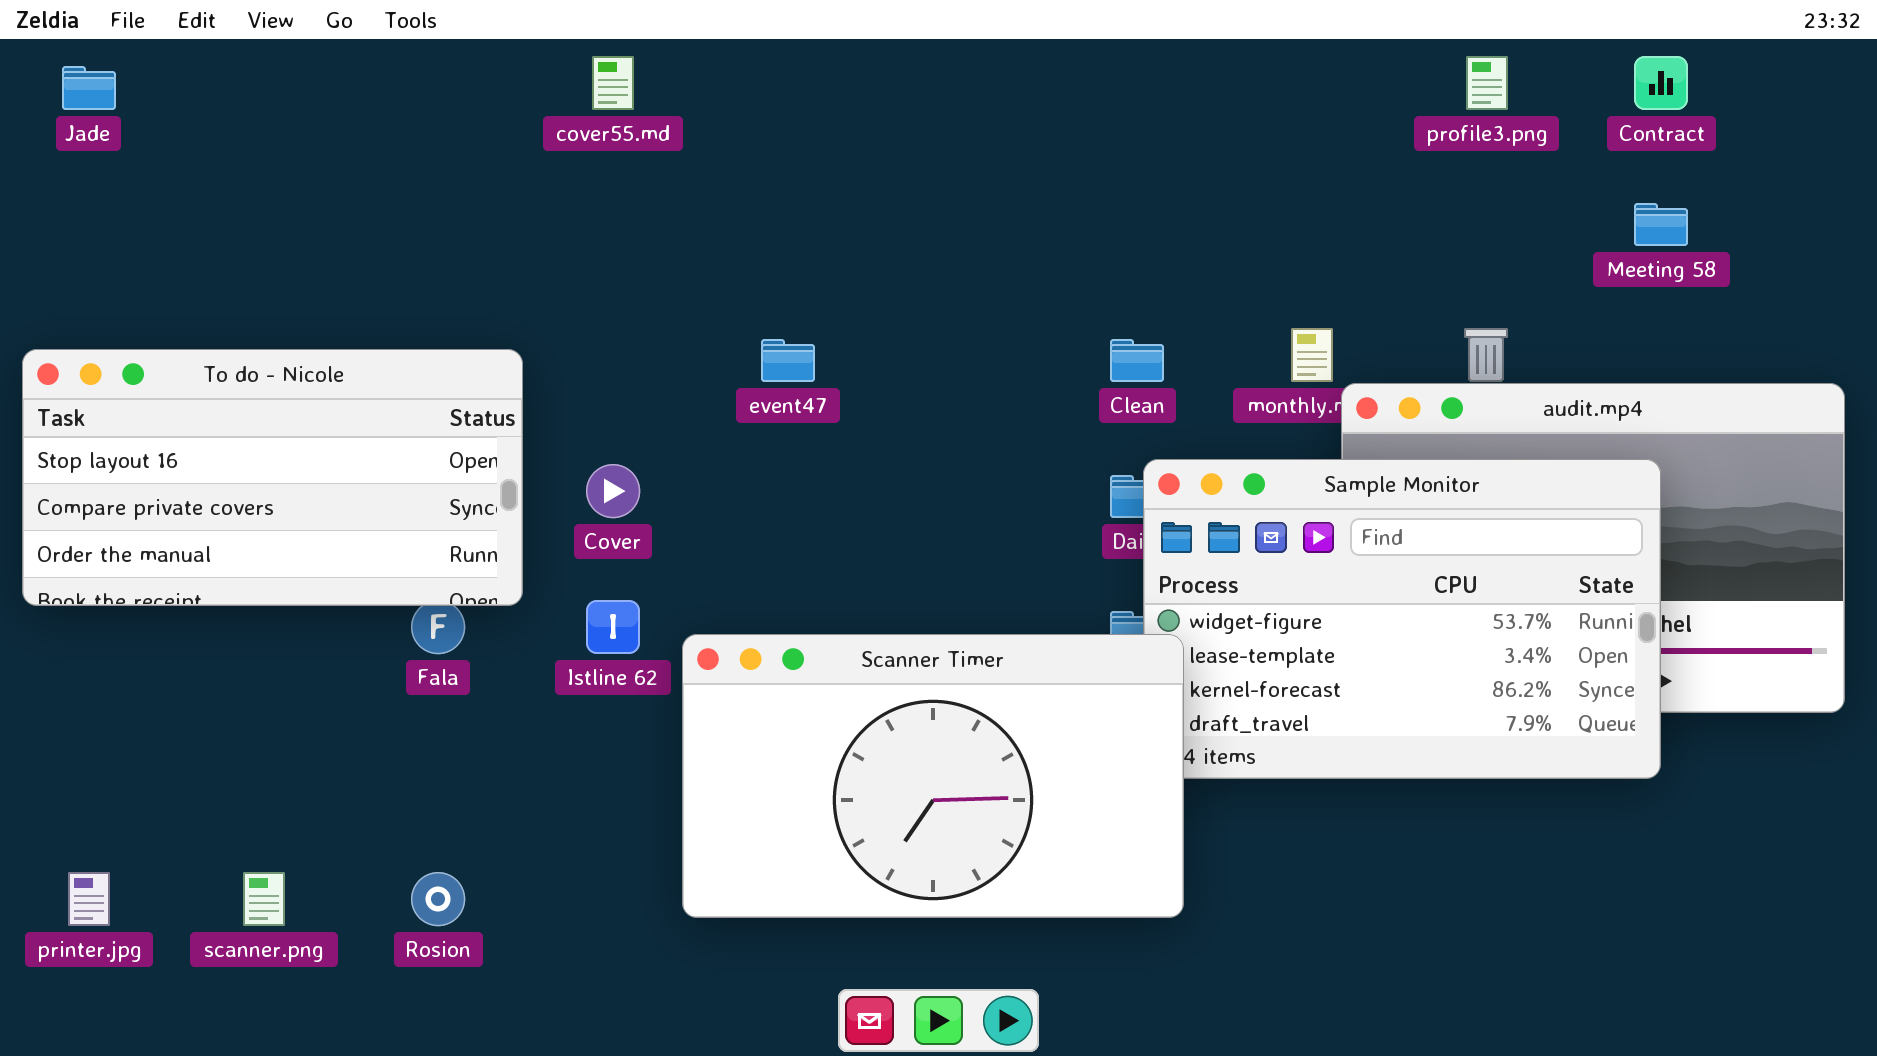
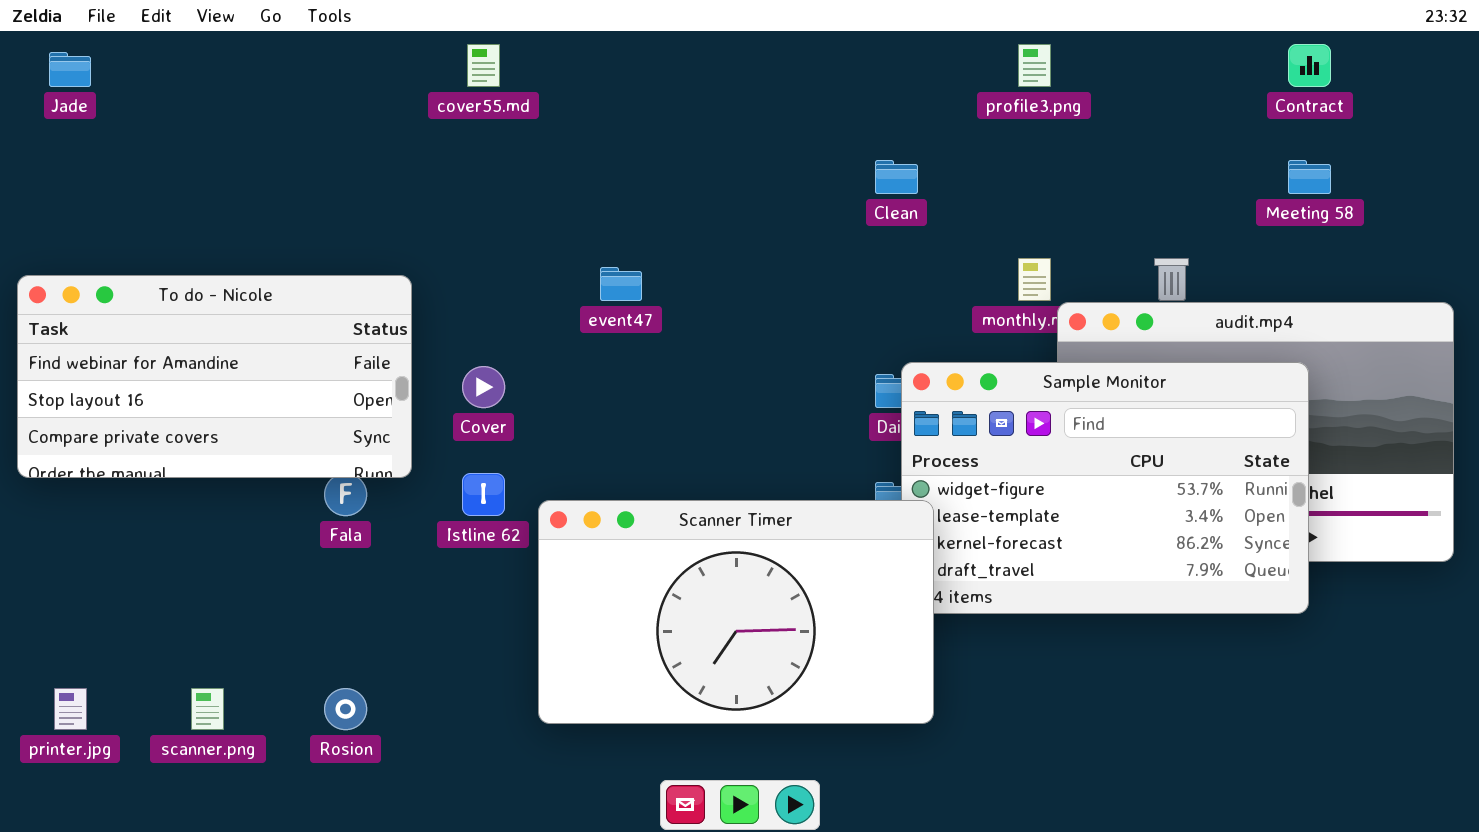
profile3.png: [1466,56,1508,110] -> [1018,44,1051,87], moved
Clean: [1110,339,1164,382] -> [875,160,918,194], moved
To do - Nicole: [22,349,523,606] -> [17,275,412,478], scrolled up 1 row

